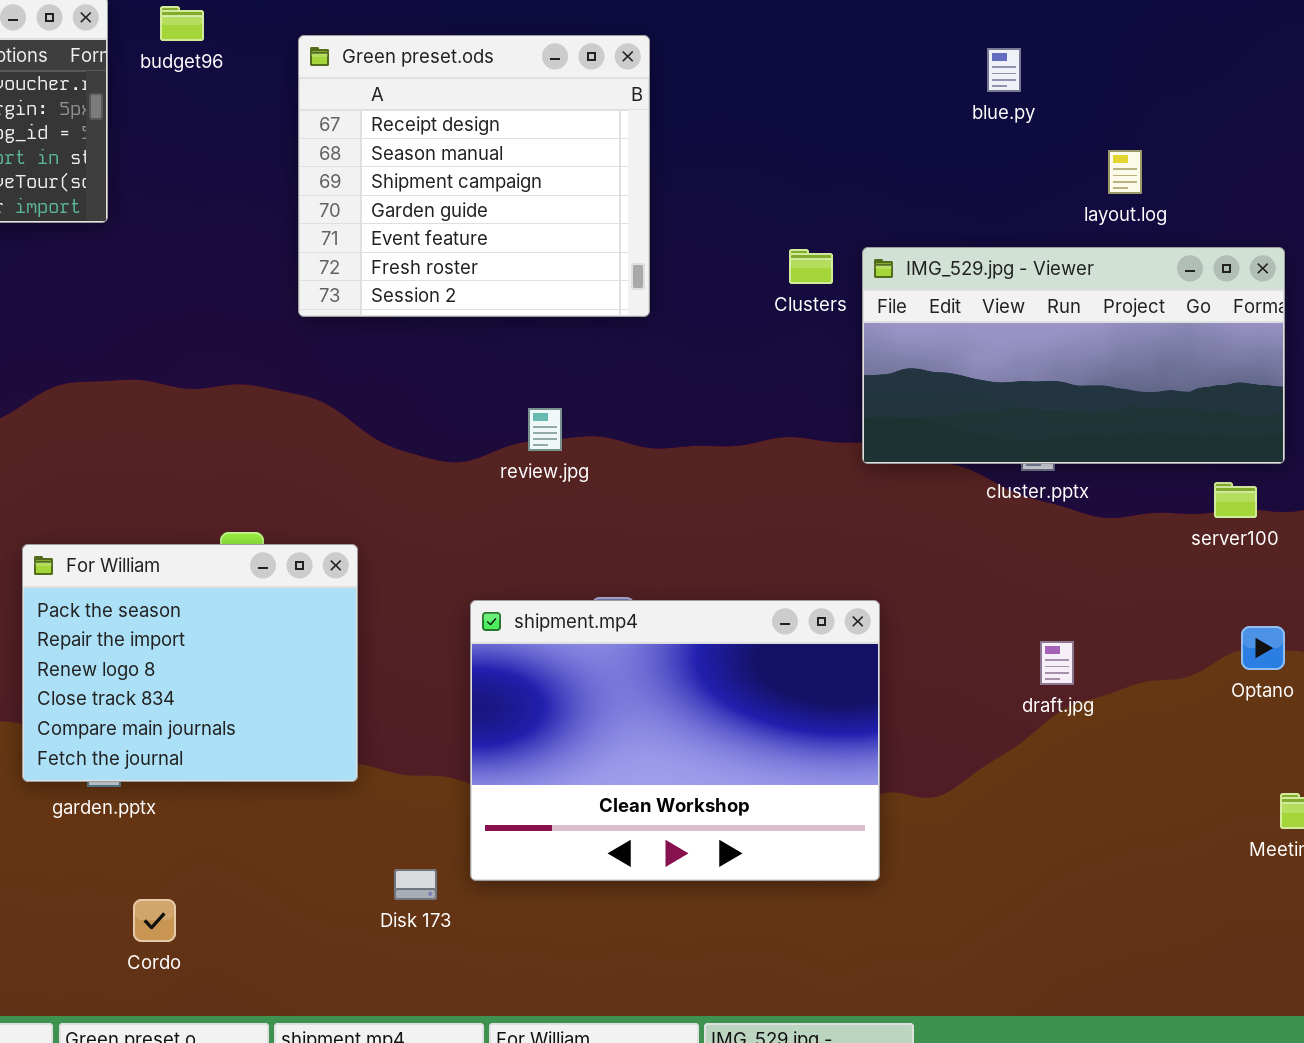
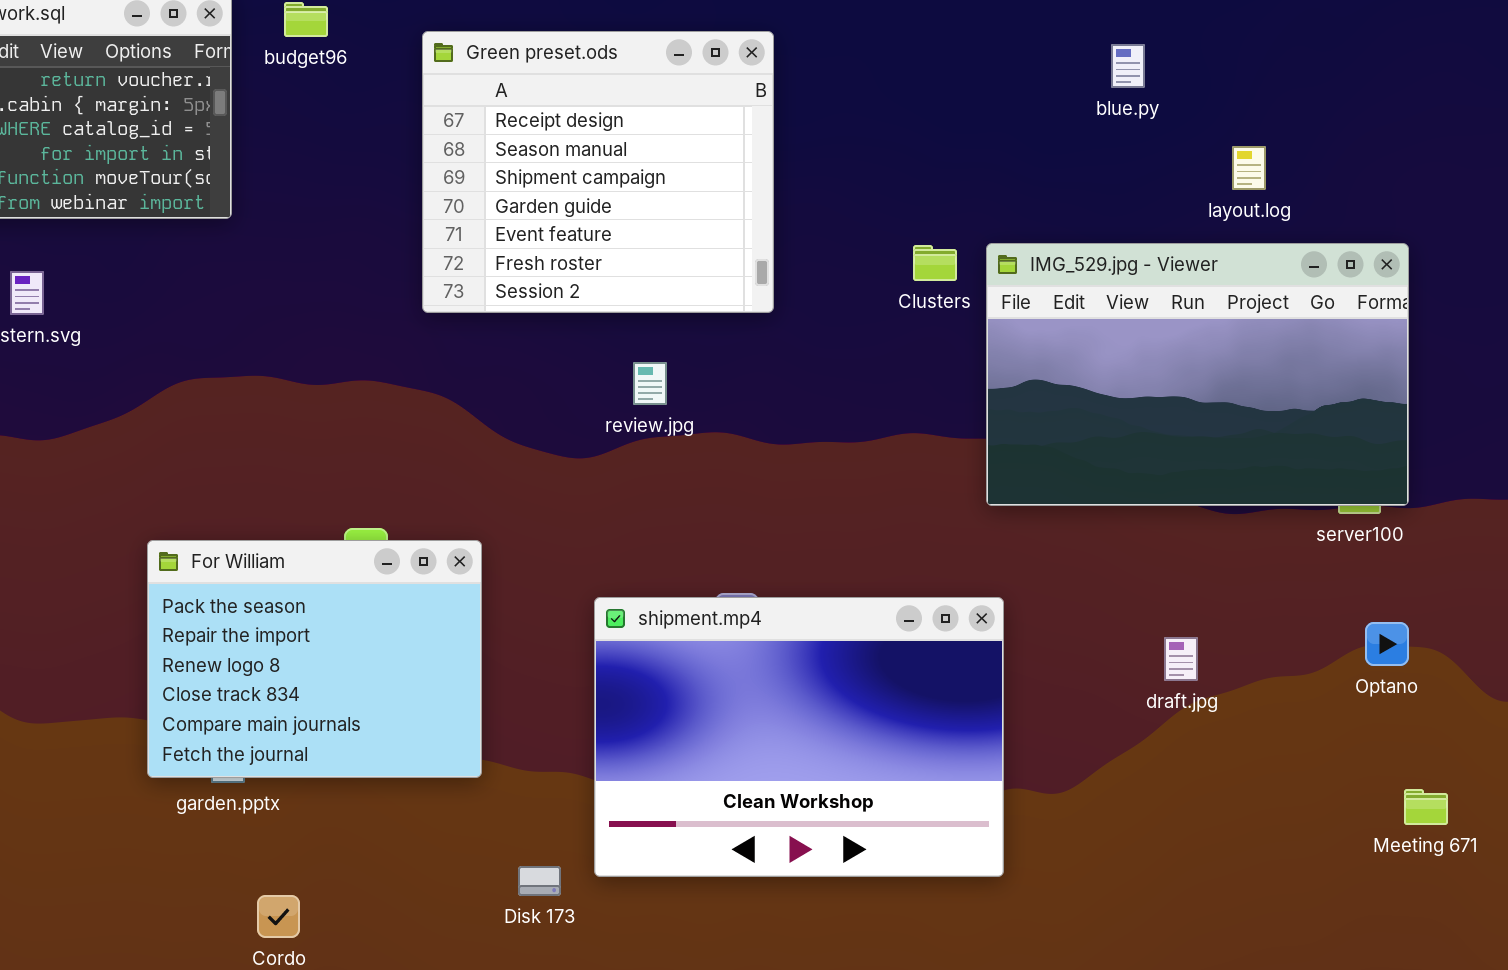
IMG_529.jpg - Viewer: [862,247,1285,464] -> [986,243,1409,506], resized
review.jpg: [528,408,562,451] -> [633,362,667,405], moved

